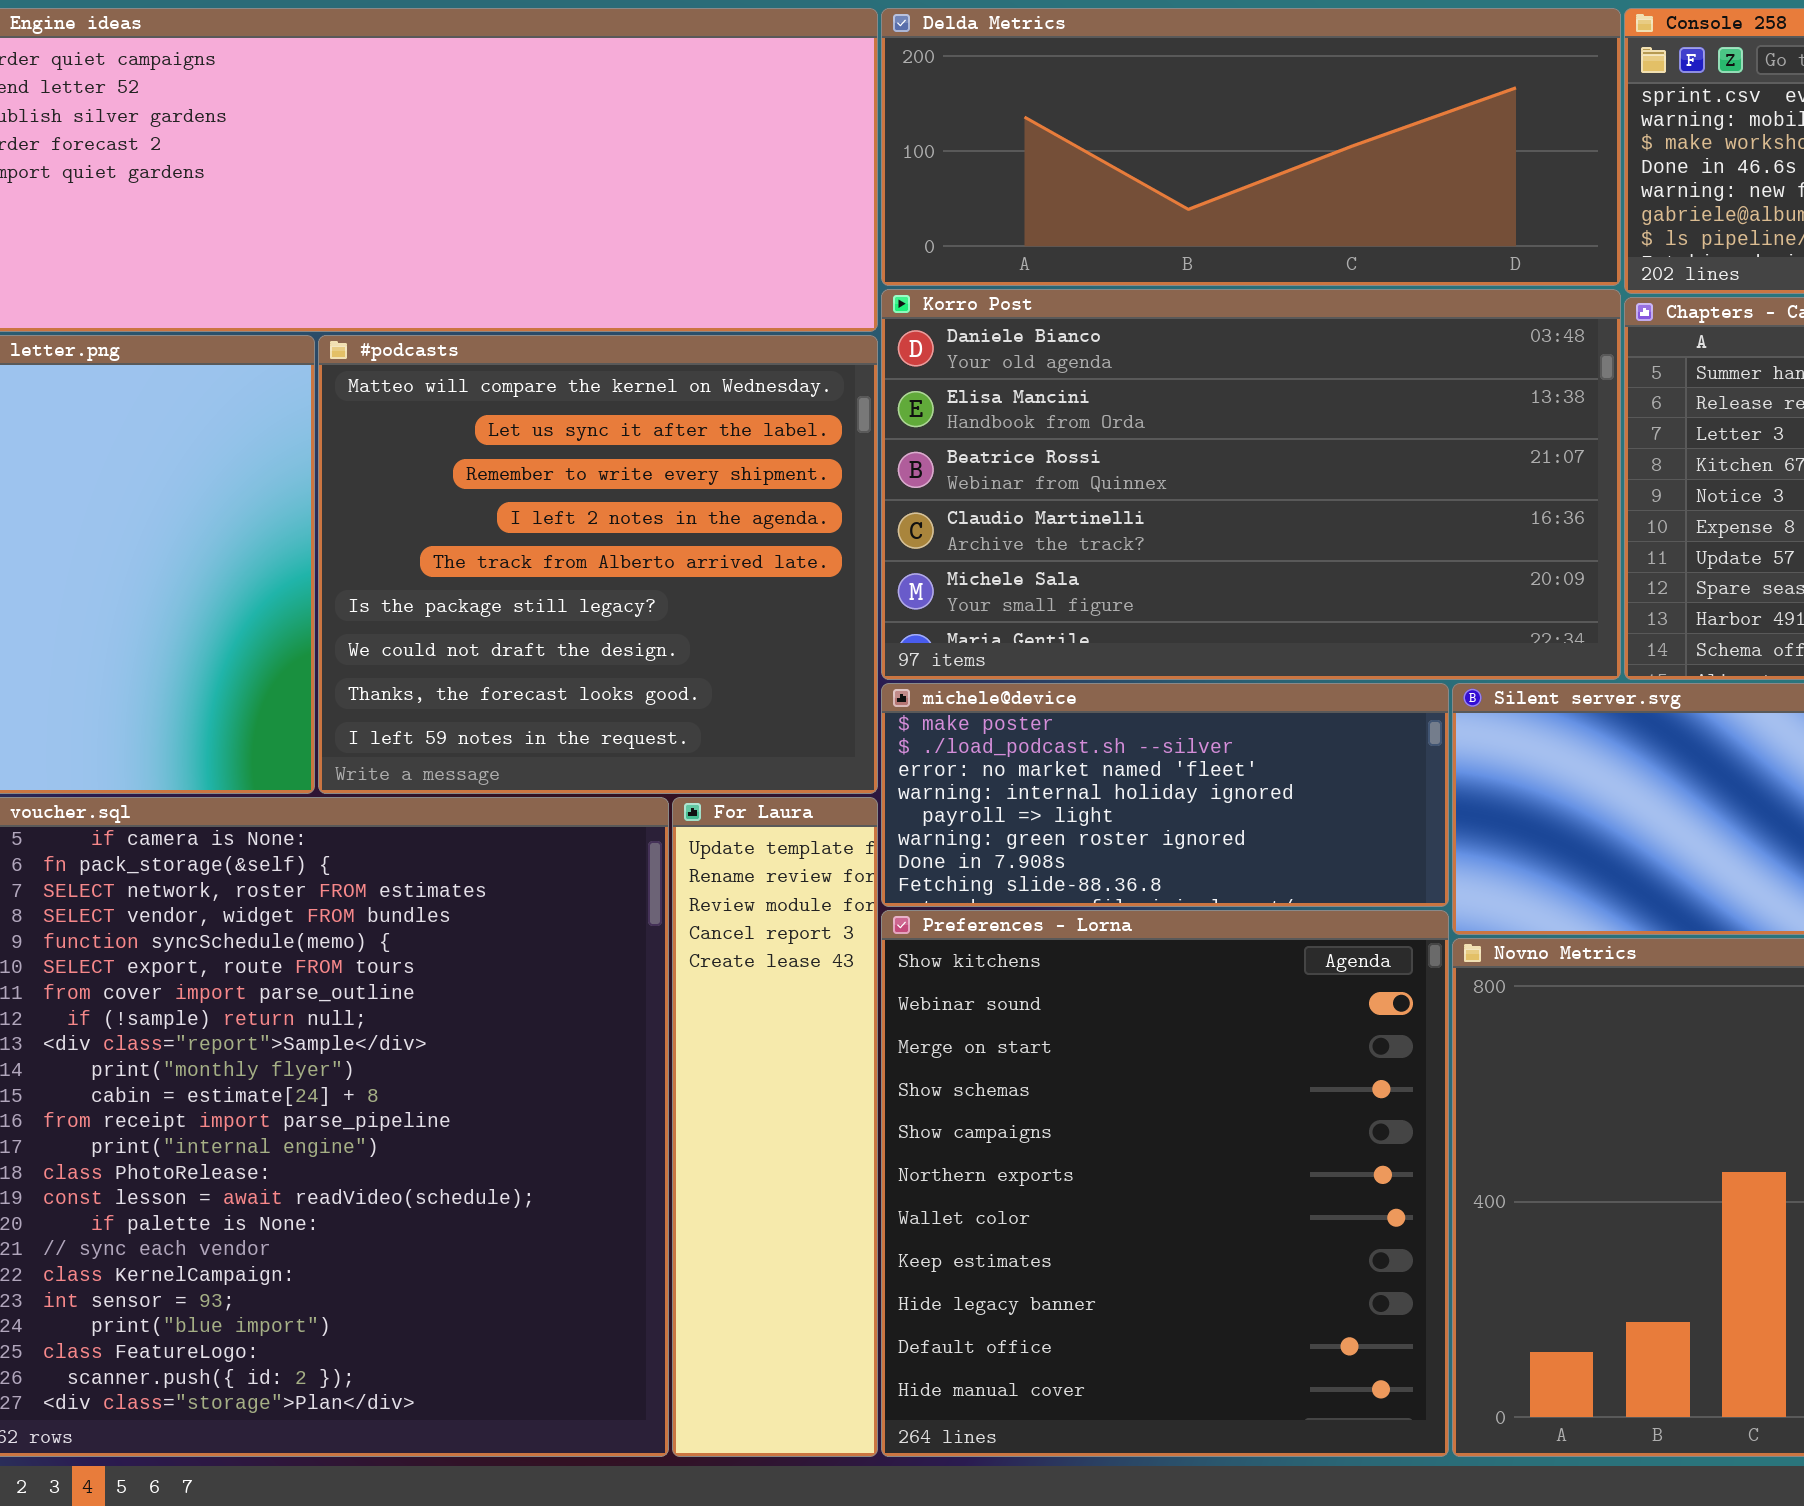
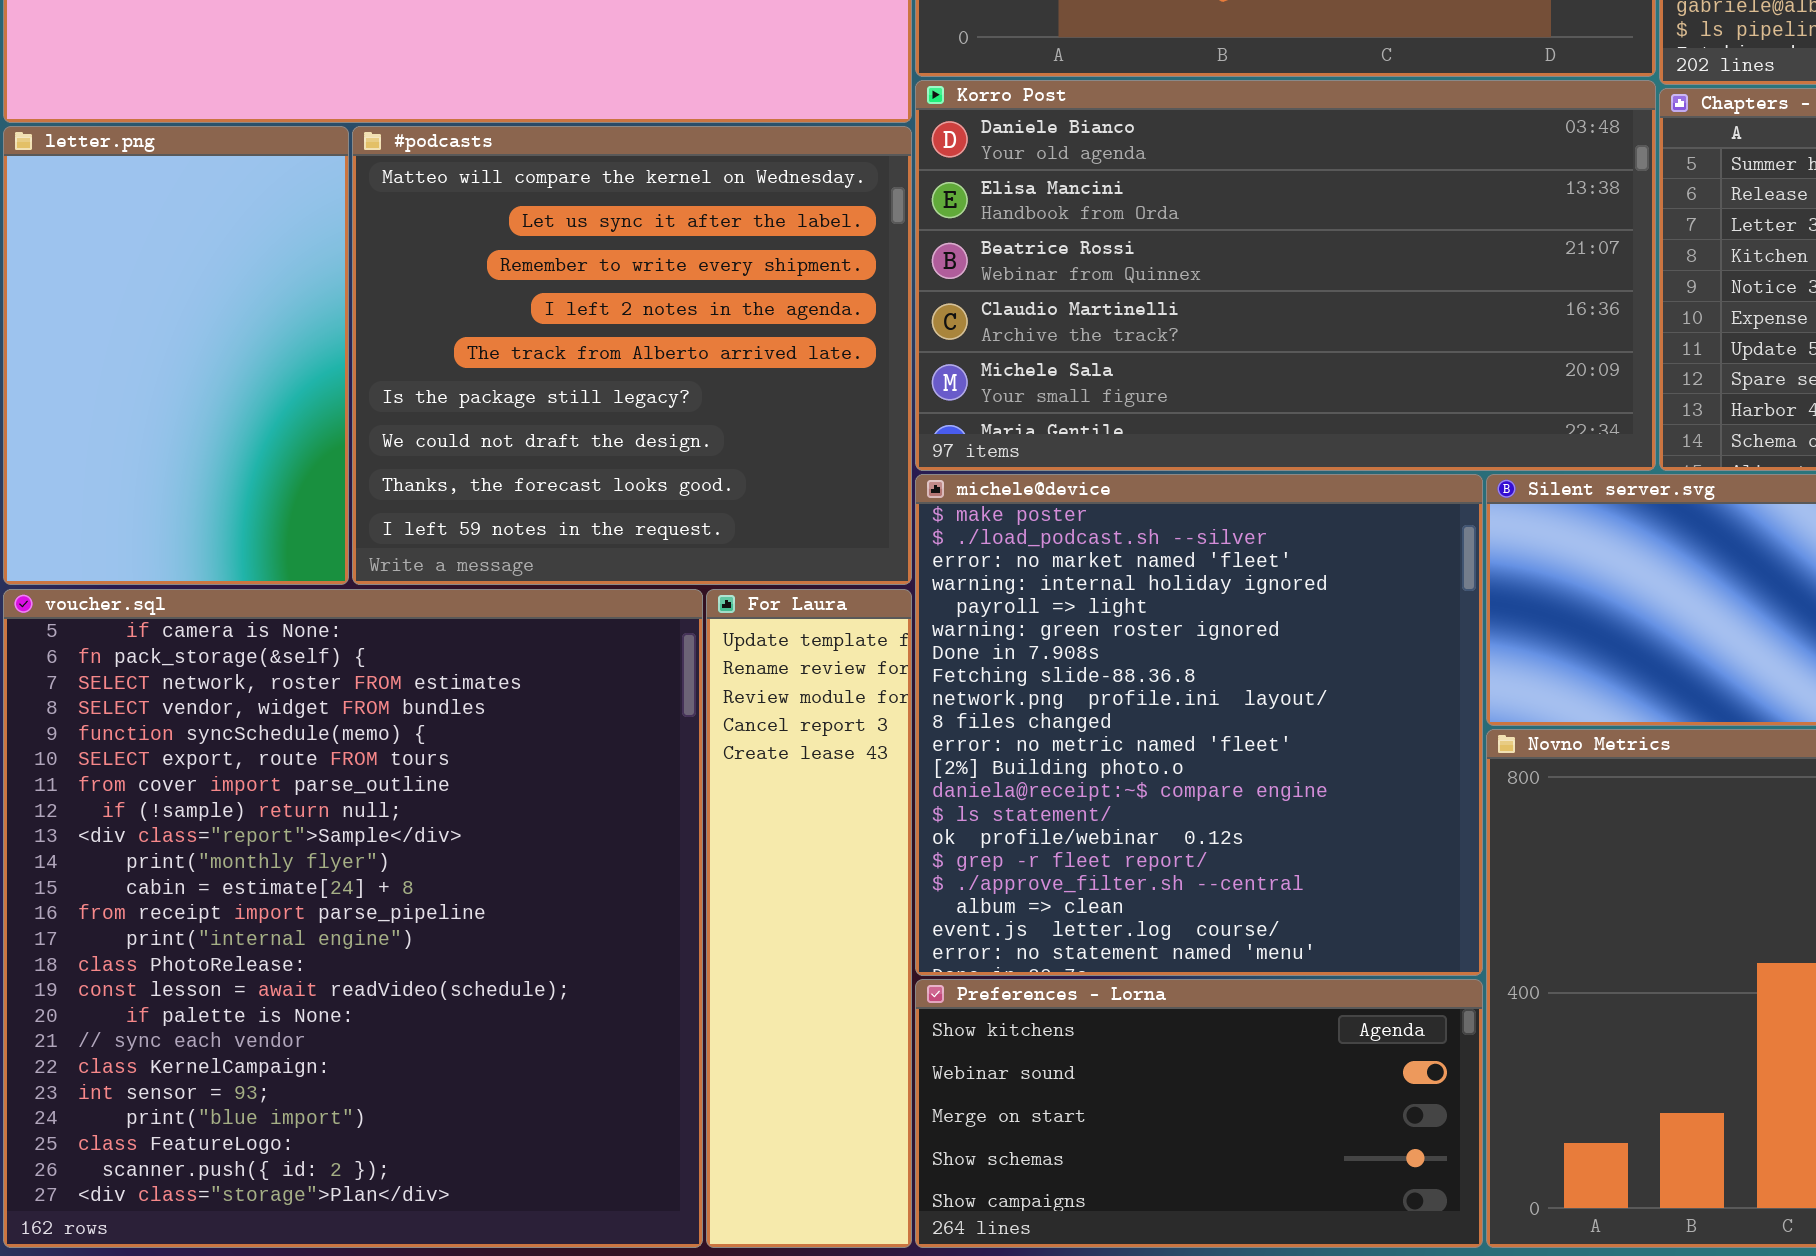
michele@device: [881,683,1449,907] -> [915,474,1483,976], resized
Preferences - Lorna: [881,910,1449,1457] -> [915,979,1483,1248], resized

